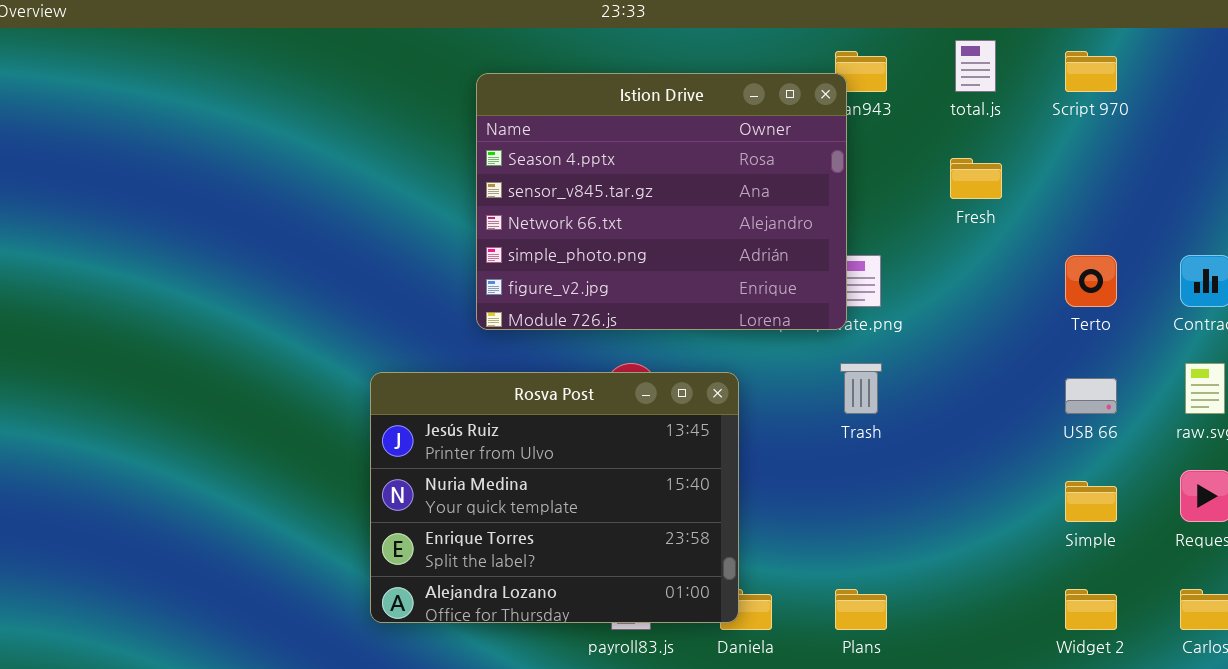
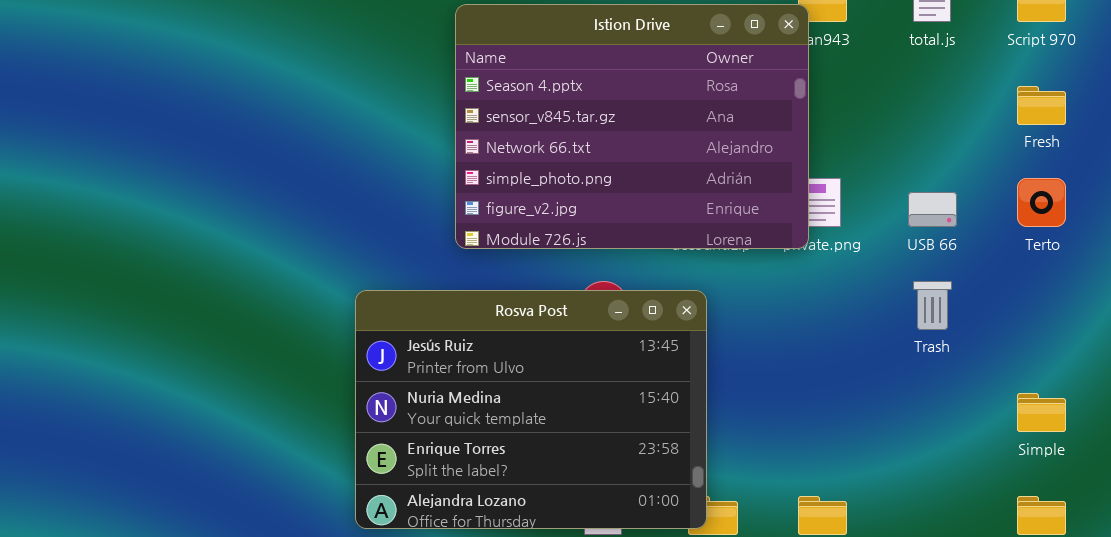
Fresh: [950,158,1002,199] -> [1017,86,1066,125], moved
Trash: [840,363,882,414] -> [913,281,952,330], moved
USB 66: [1065,378,1117,414] -> [908,192,957,227], moved

